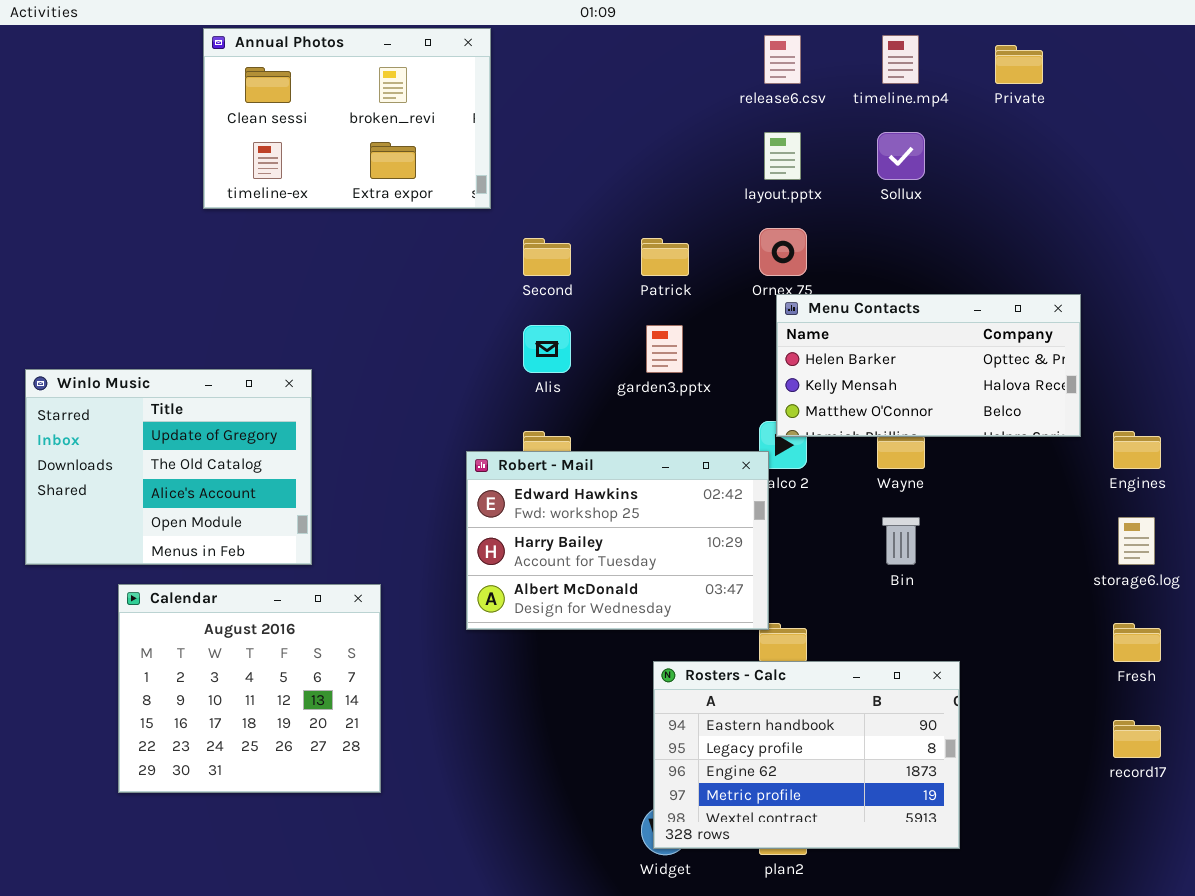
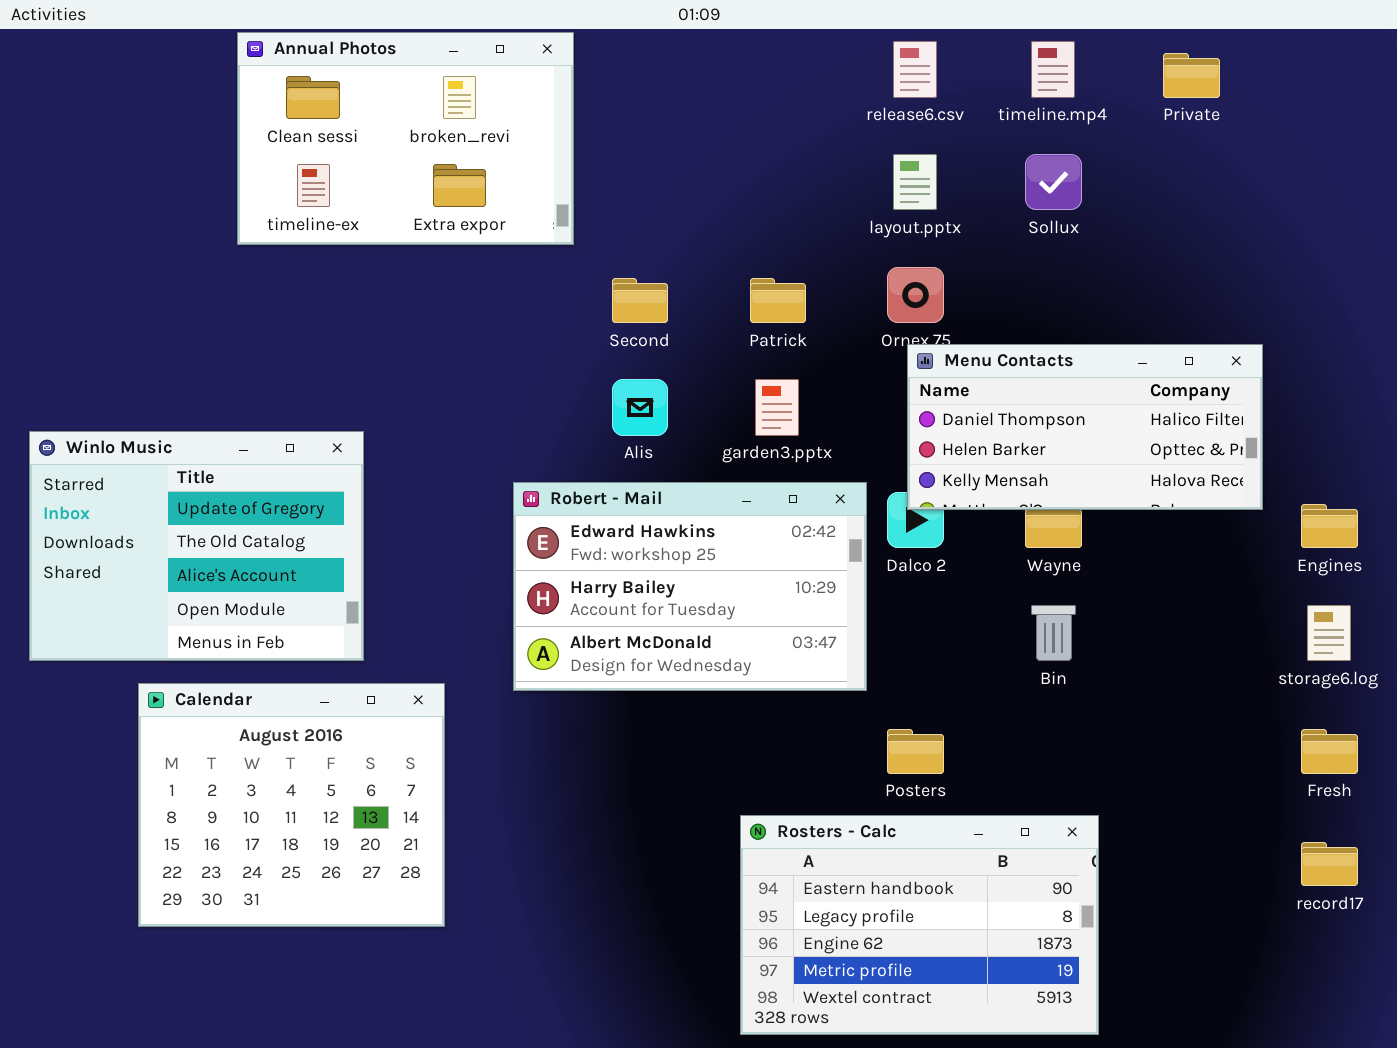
Menu Contacts: [776,294,1081,437] -> [907,344,1263,510], scrolled up 1 row
Robert - Mail: [466,451,769,630] -> [513,482,867,691], moved
Rosters - Calc: [653,661,960,849] -> [740,815,1099,1035], moved

